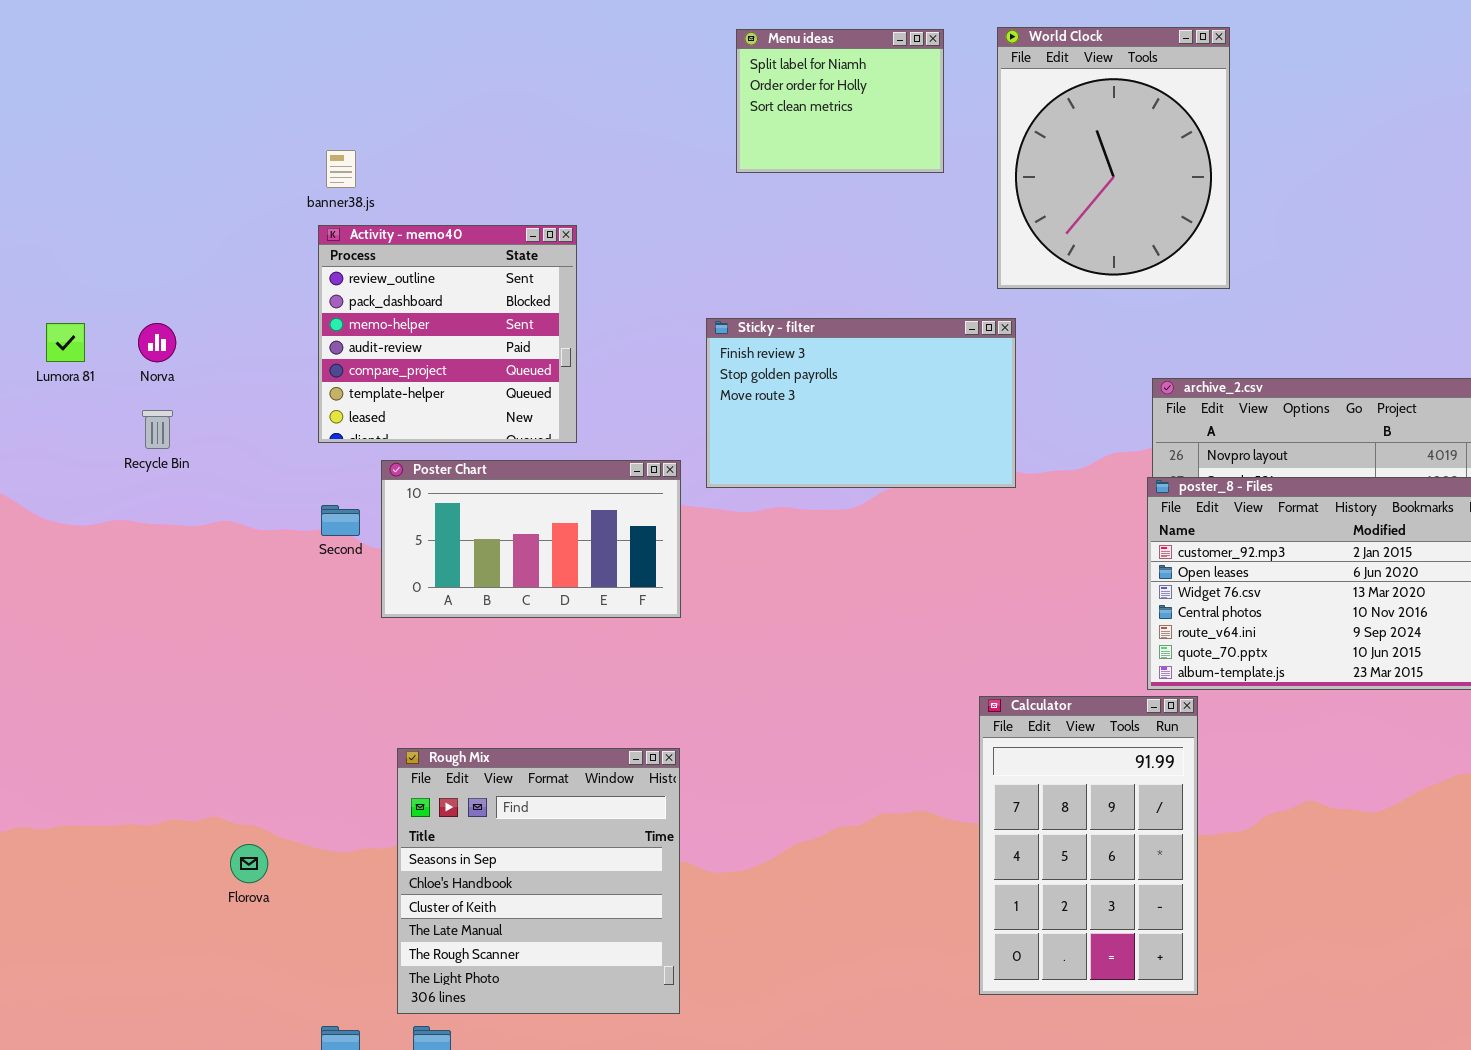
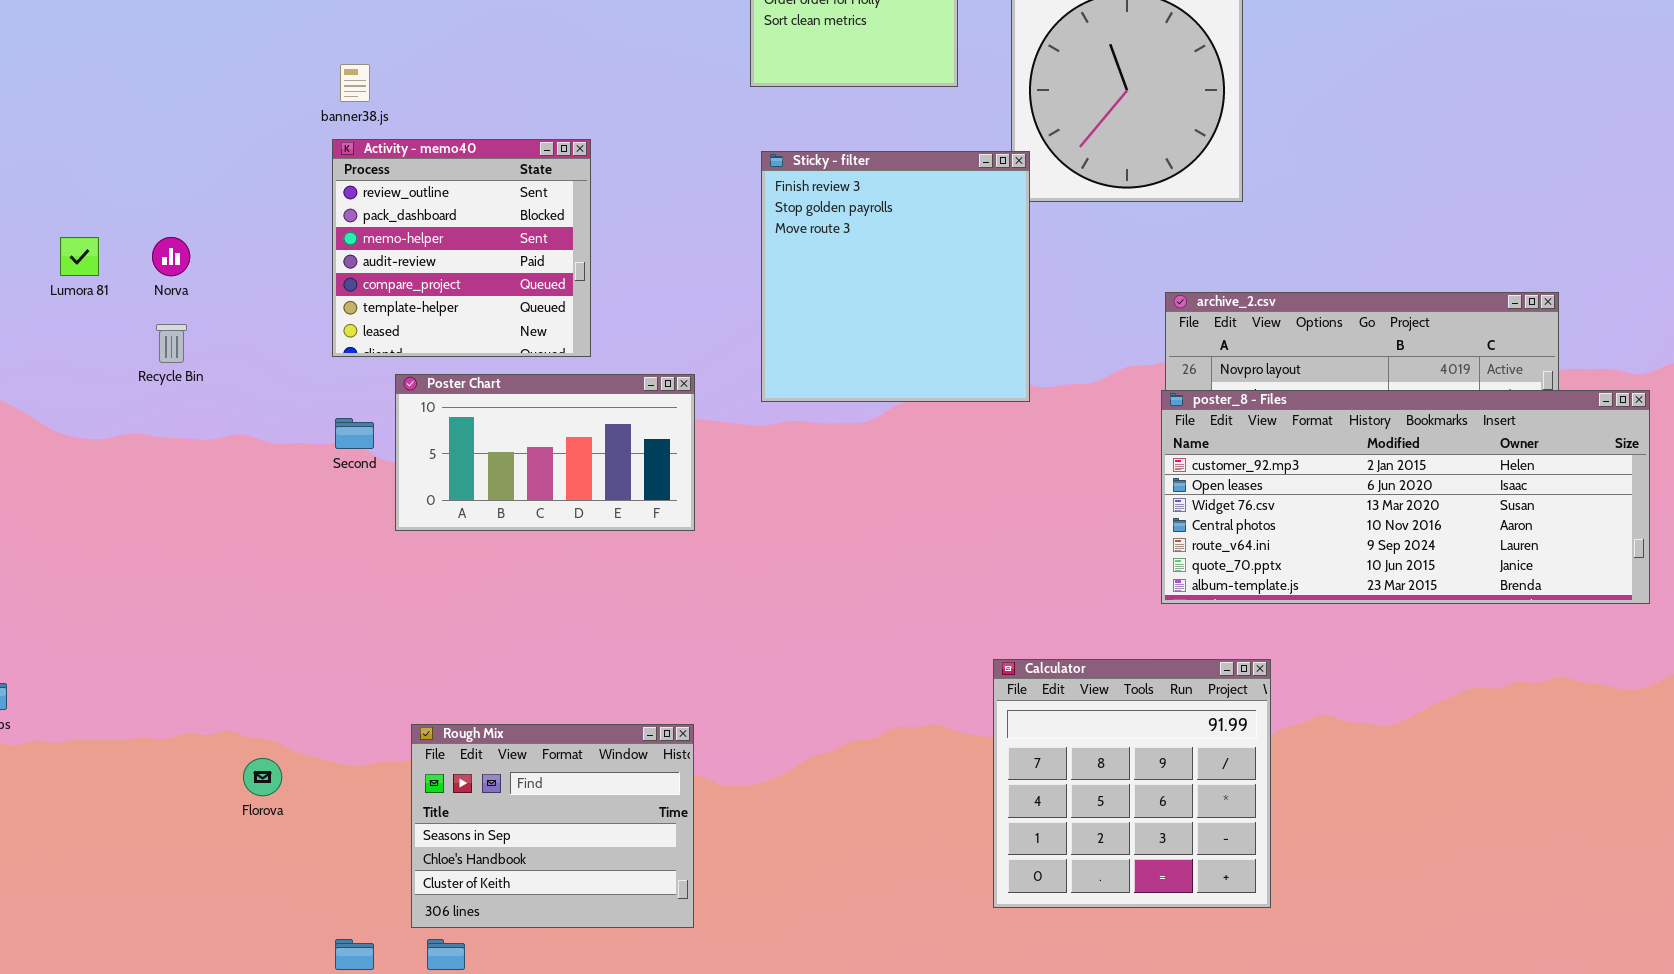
Sticky - filter: [706,318,1016,488] -> [761,151,1030,402], resized
Calculator: [979,696,1198,995] -> [993,659,1271,908], resized
Rough Mix: [397,748,680,1014] -> [411,724,694,928], resized

